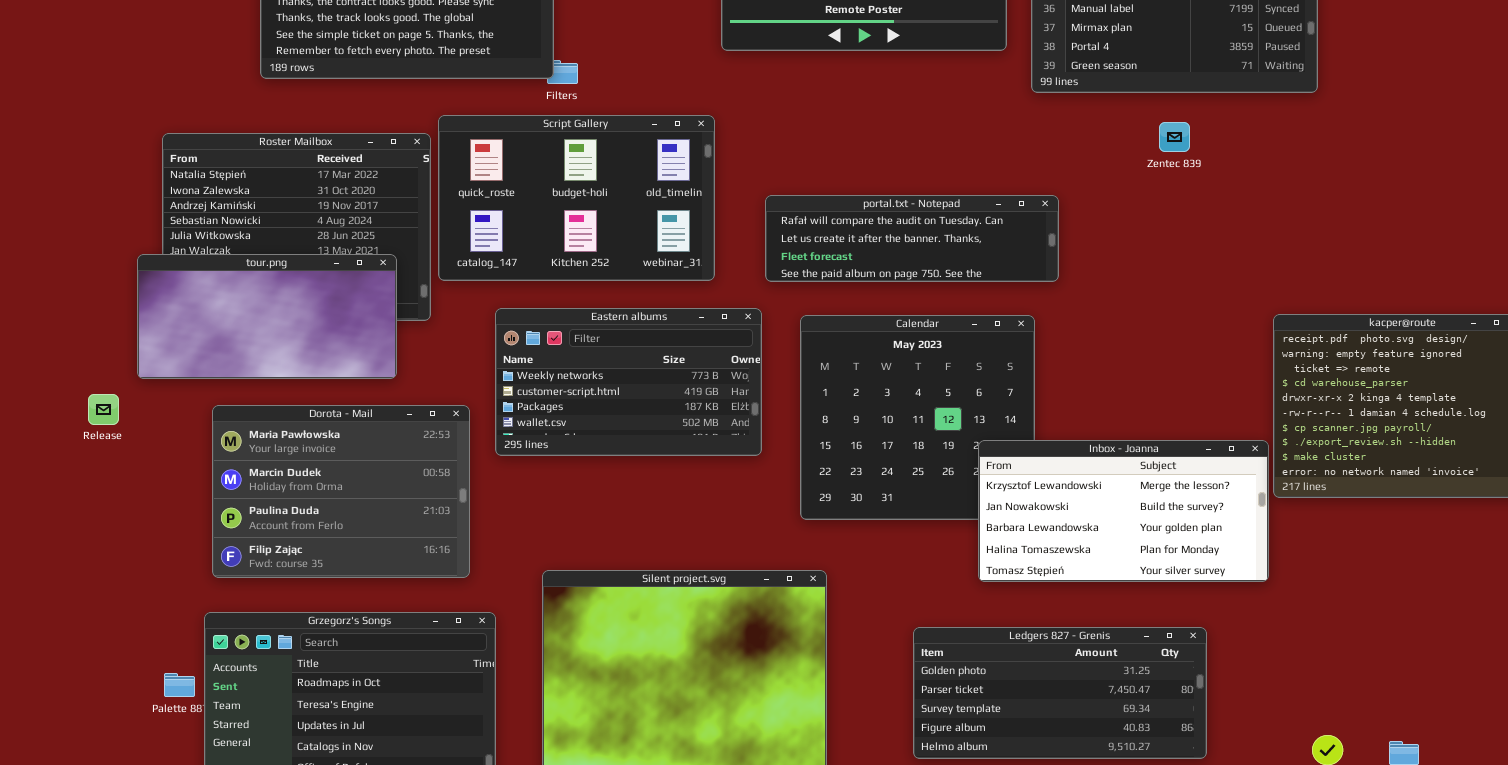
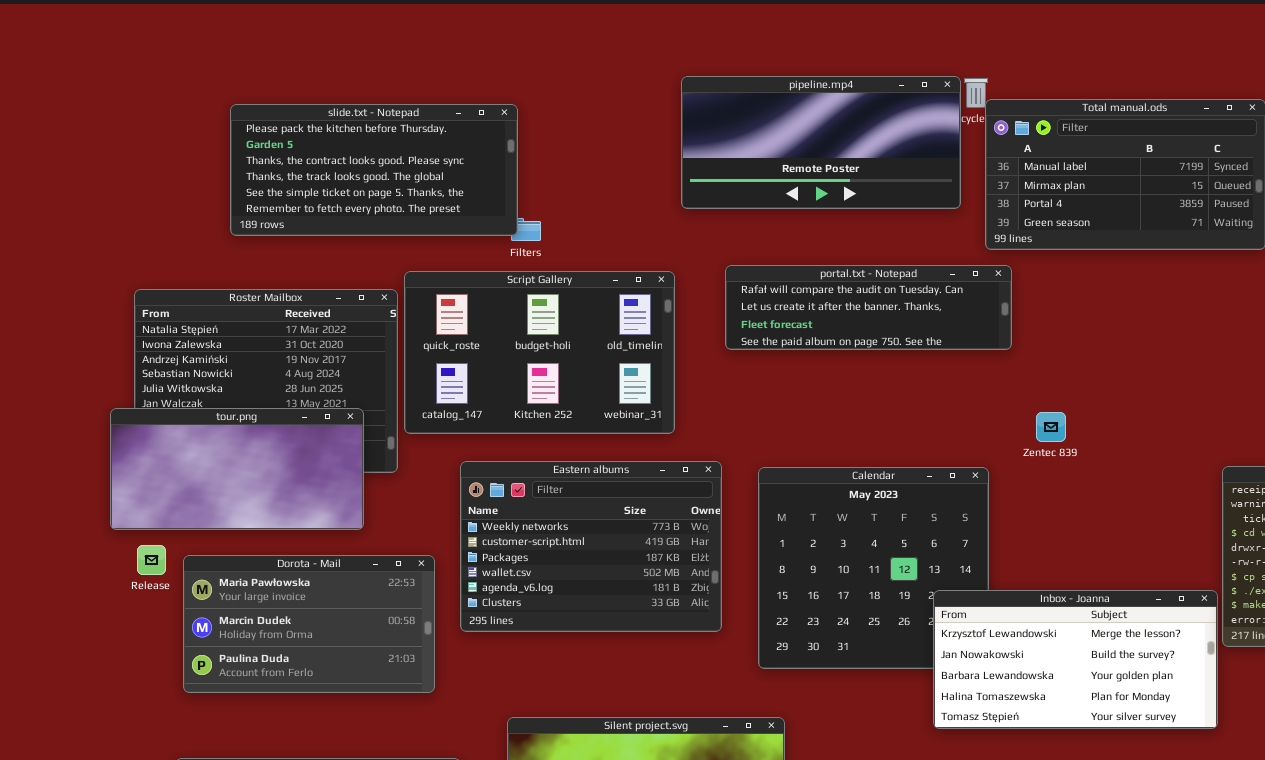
Zentec 839: [1159,122,1190,152] -> [1036,412,1066,442], moved
portal.txt - Notepad: [765,195,1059,282] -> [725,265,1012,350], moved
Eastern albums: [495,308,762,456] -> [460,461,722,632], resized
Release: [88,394,119,425] -> [137,545,166,575], moved
Dorota - Mail: [212,405,470,578] -> [183,555,435,693], resized

